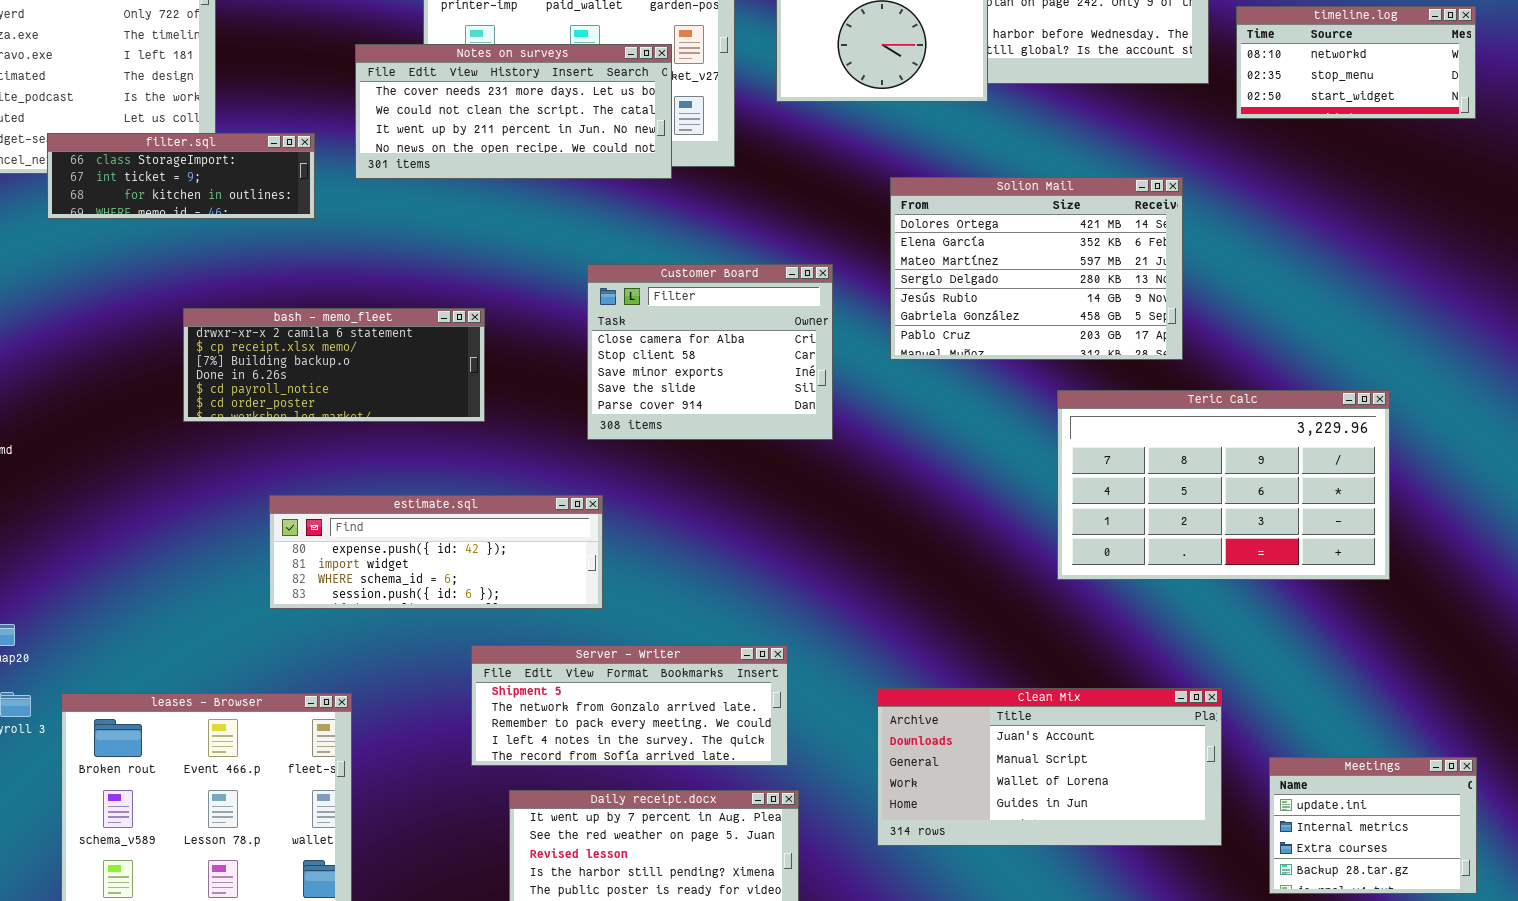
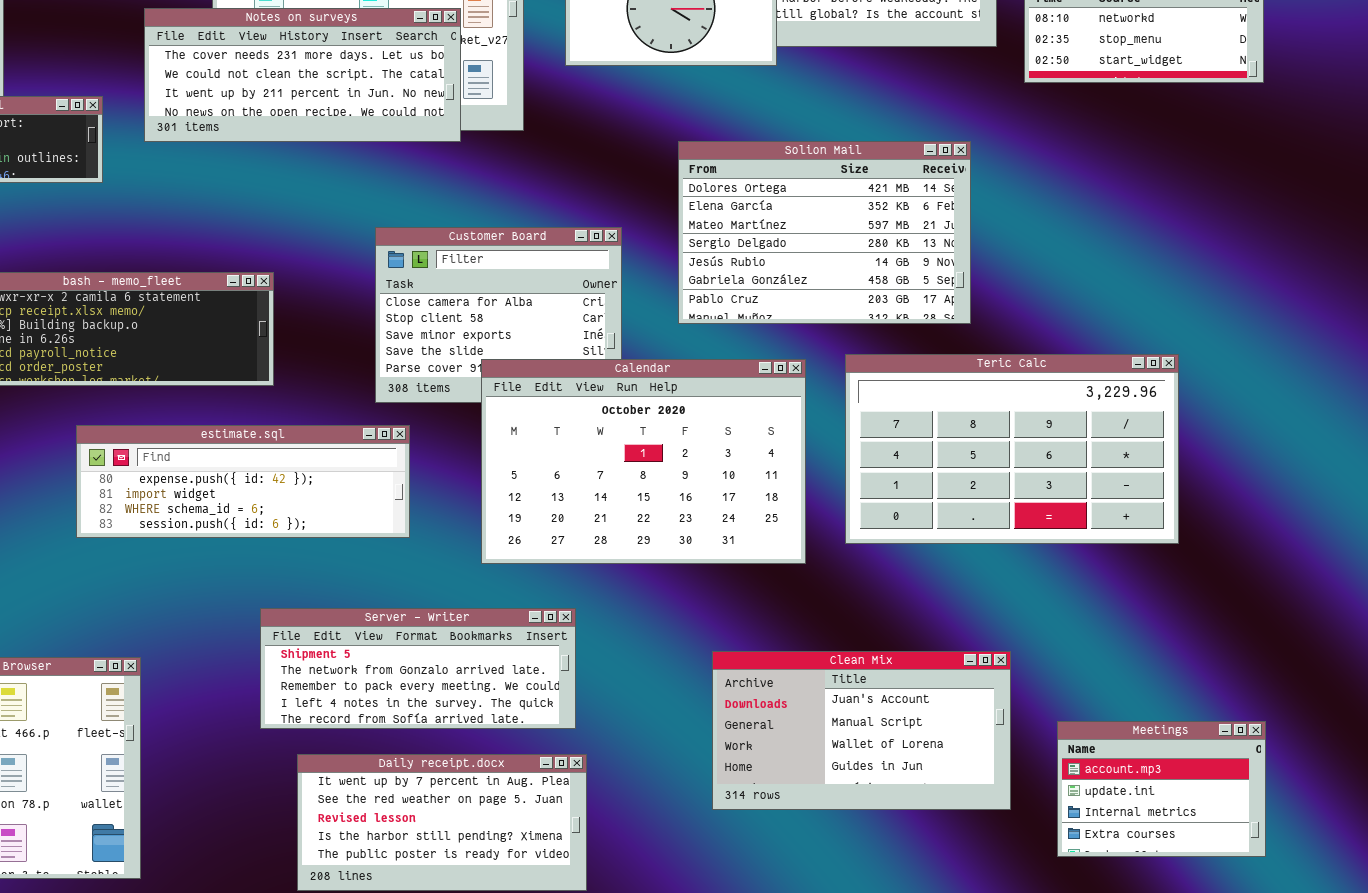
Calendar: none -> [481,359,806,564], opened
estimate.sql: [269,495,603,609] -> [76,425,410,538], moved
Clean Mix: [877,688,1222,846] -> [712,651,1011,810], resized
Meetings: [1269,757,1477,894] -> [1057,721,1266,857], scrolled up 1 row

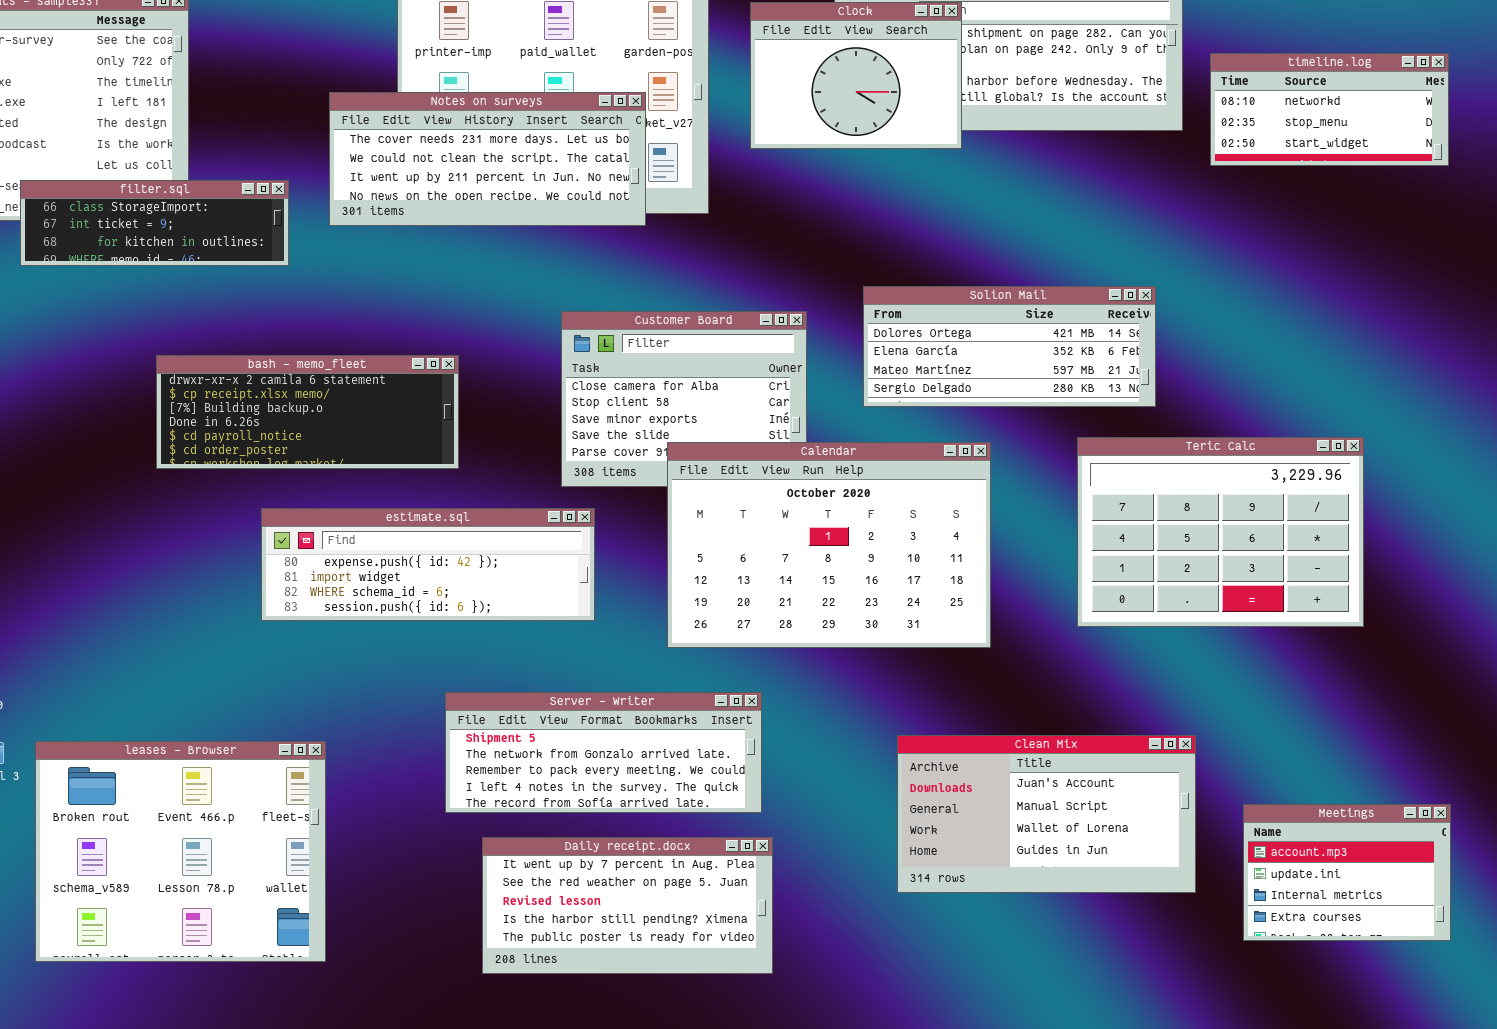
Solion Mail: [678,141,971,324] -> [863,286,1156,407], resized
Teric Calc: [845,354,1179,544] -> [1077,437,1364,627], resized

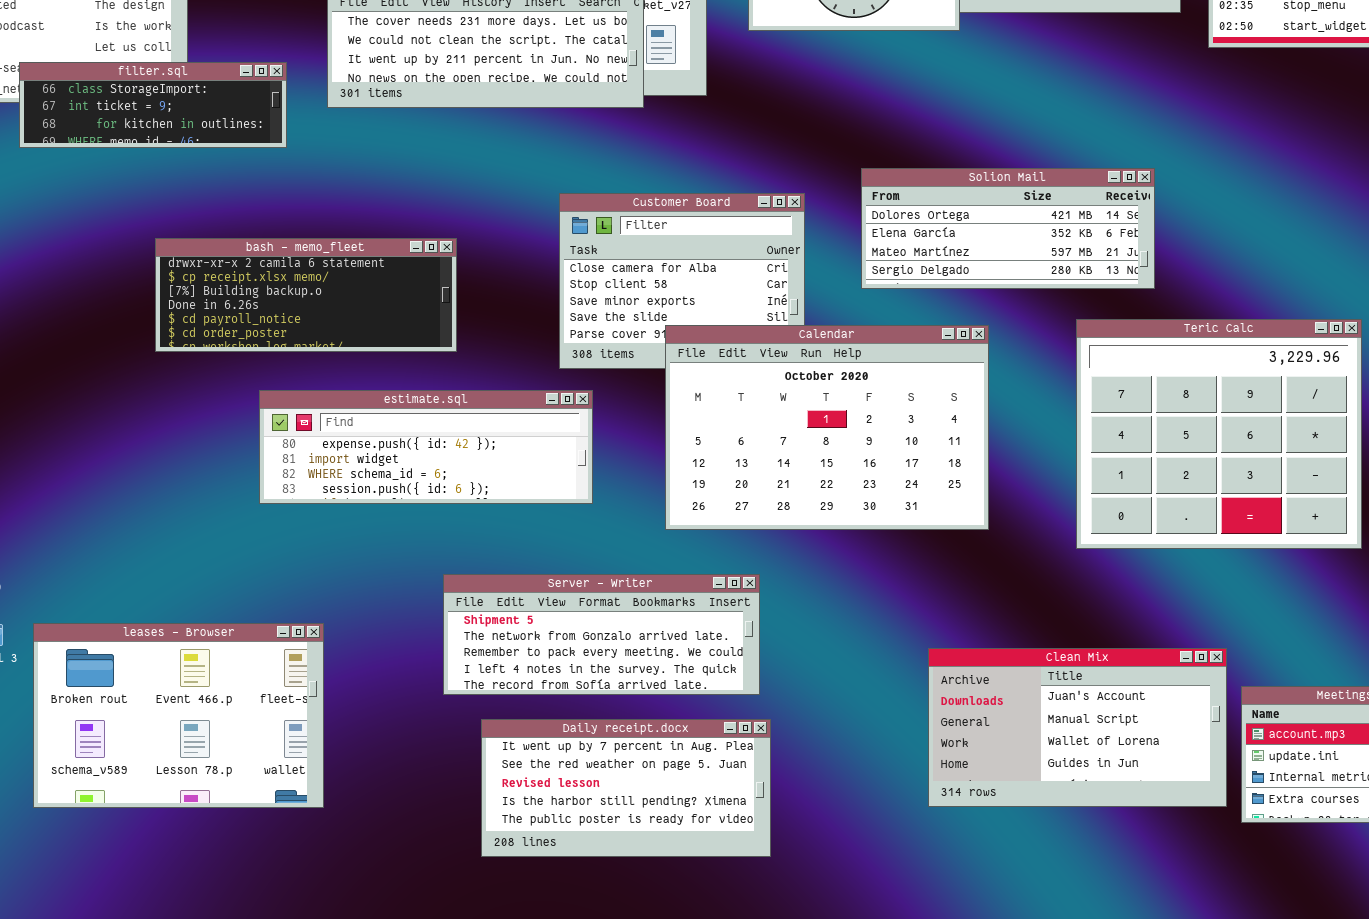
Teric Calc: [1077,437,1364,627] -> [1076,319,1362,549], resized
Clean Mix: [897,735,1196,893] -> [928,648,1227,807], moved
leases - Browser: [35,741,326,962] -> [33,623,324,808], resized

